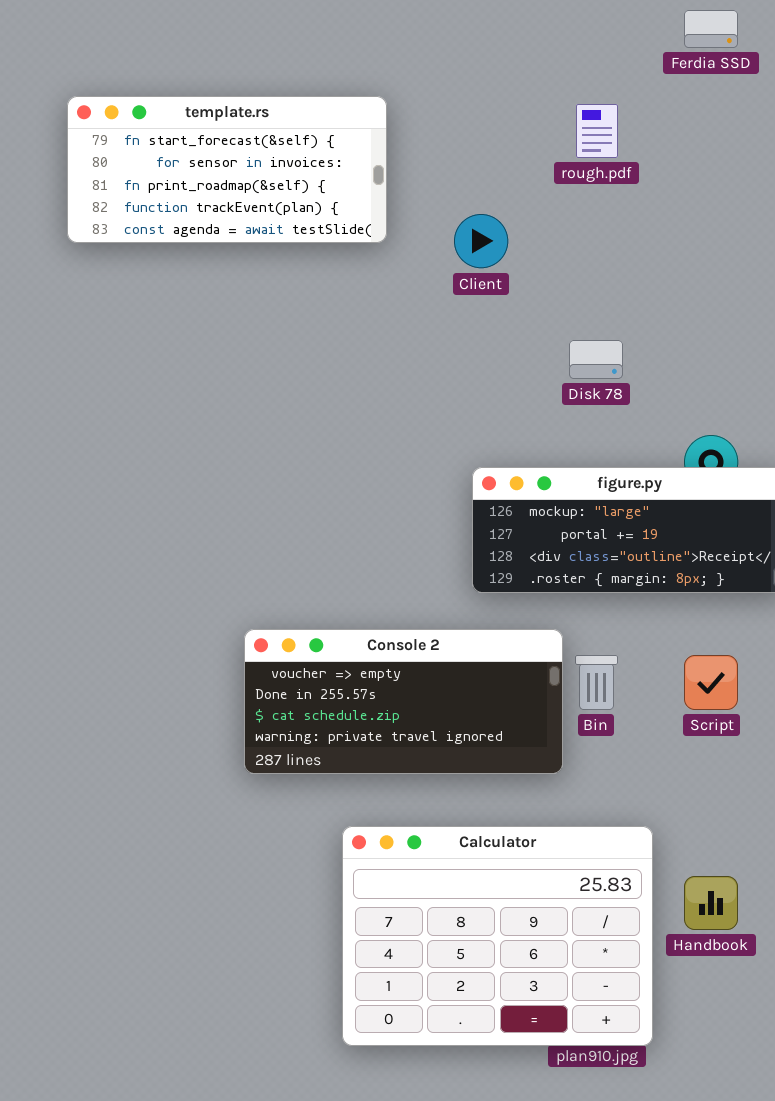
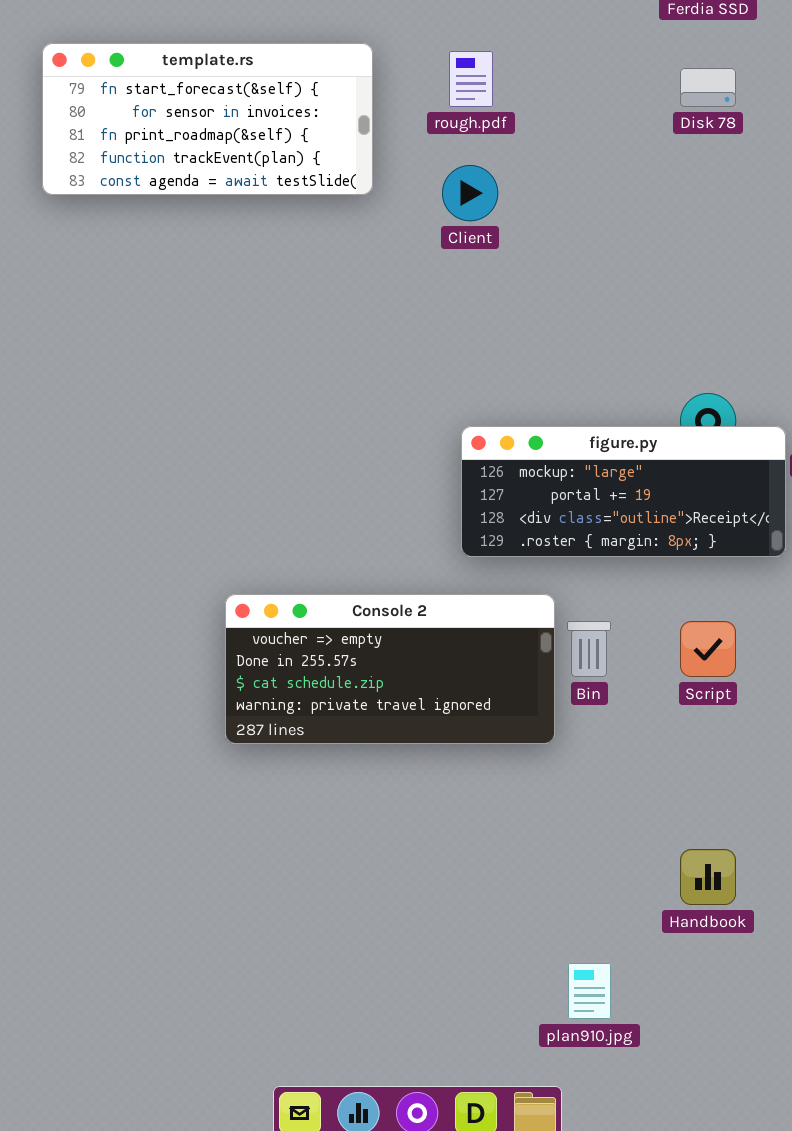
rough.pdf: [576,104,618,158] -> [449,51,493,107], moved
Disk 78: [569,340,623,379] -> [680,68,736,107], moved
Calculator: [342,826,653,1046] -> none, closed

